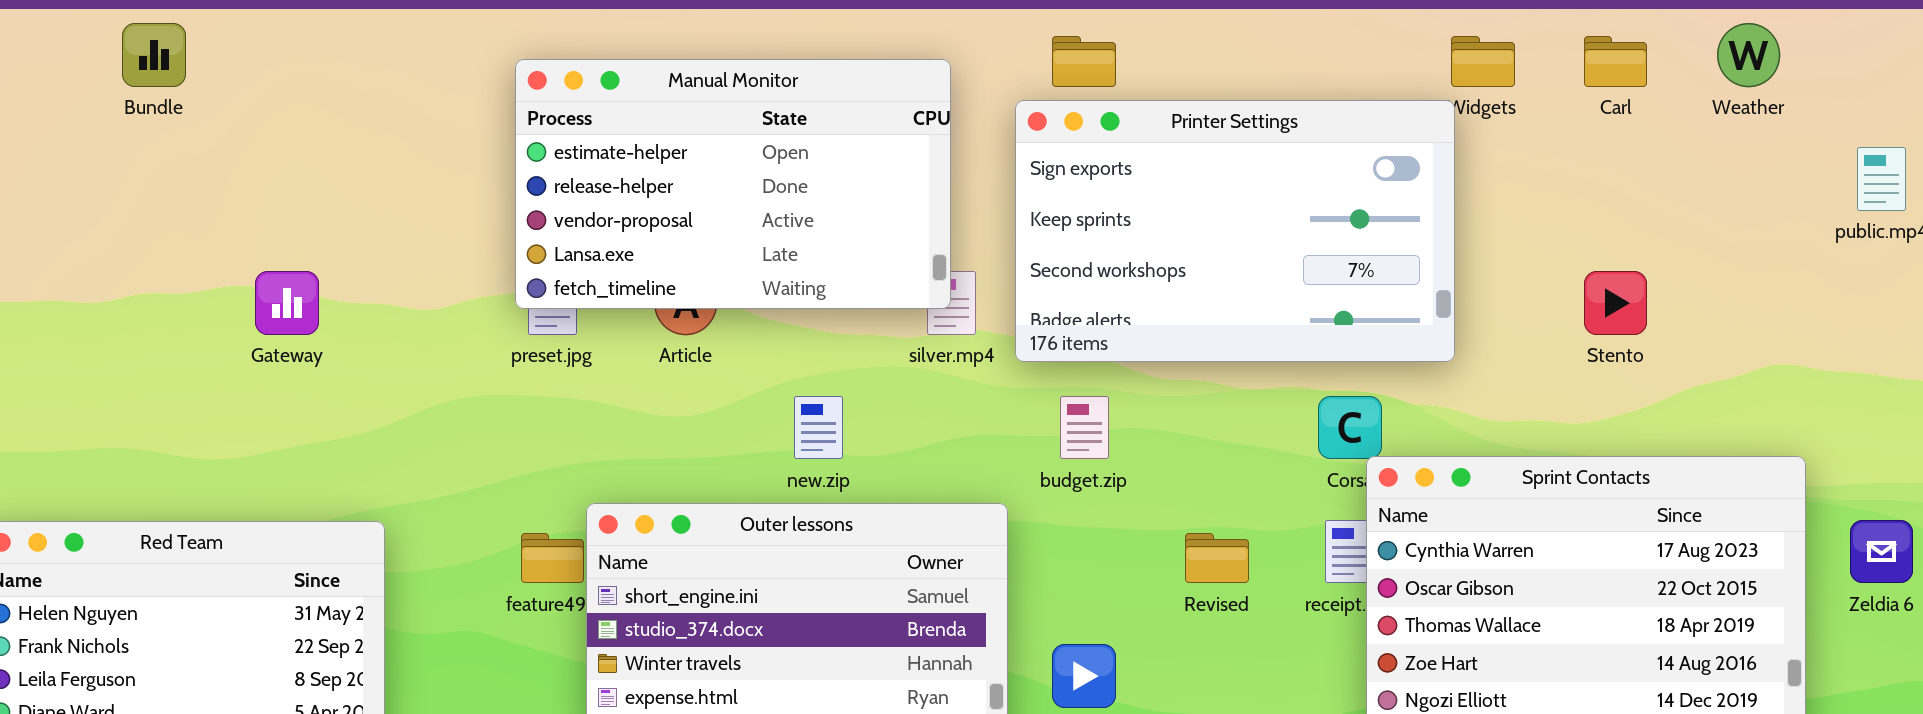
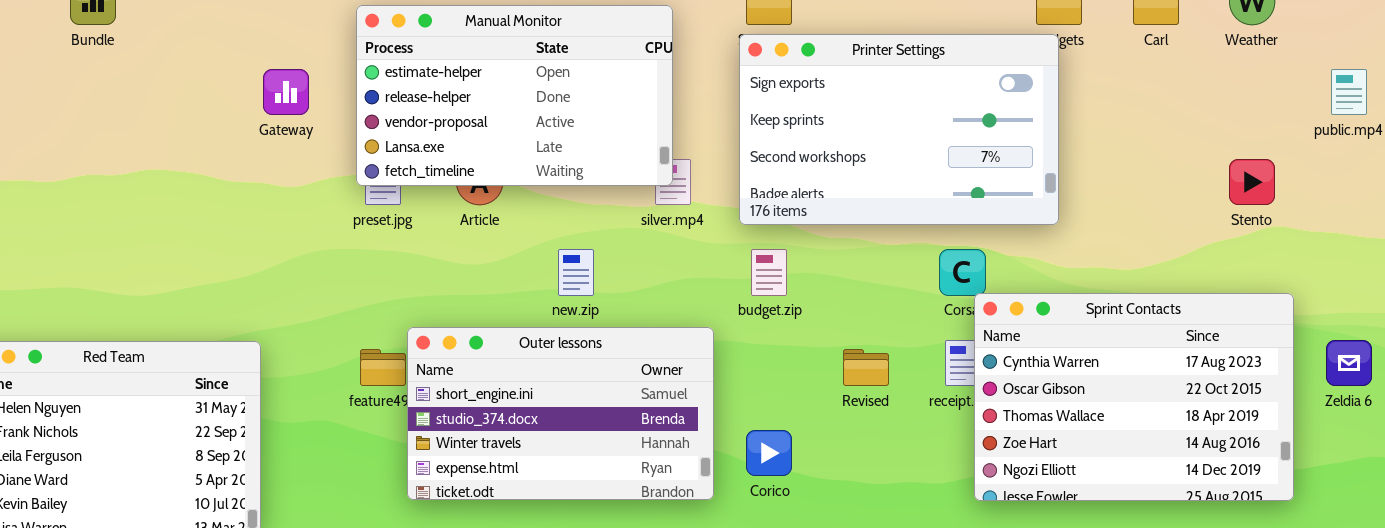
Printer Settings: [1015,100,1455,362] -> [739,34,1059,225], moved
Gateway: [255,271,319,335] -> [263,69,309,115], moved
Stento: [1584,271,1647,335] -> [1229,159,1275,205], moved

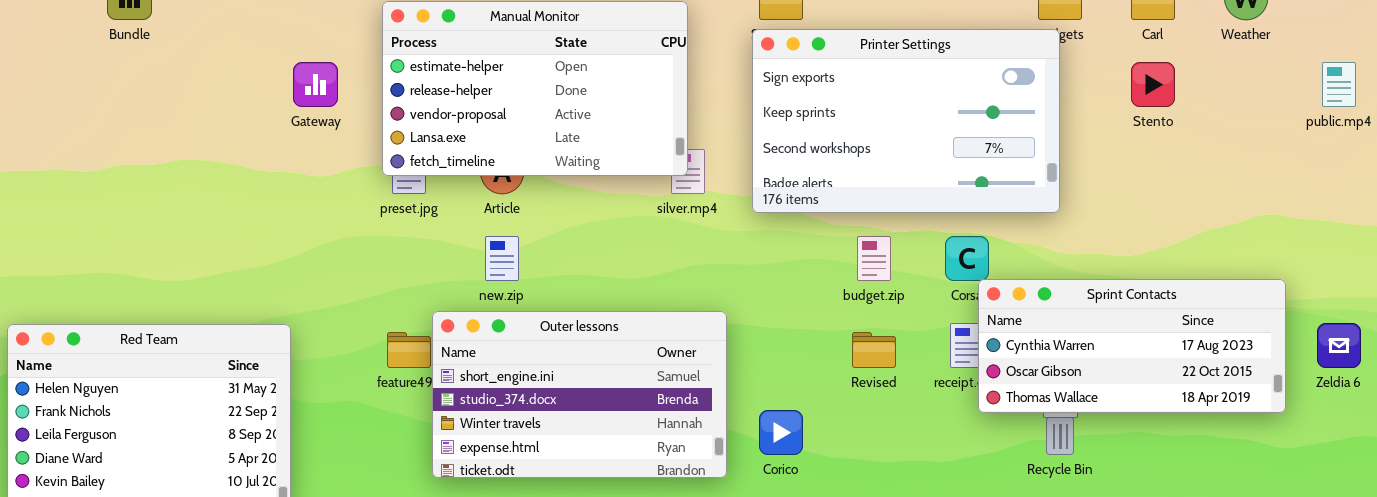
Stento: [1229,159,1275,205] -> [1131,62,1175,107], moved
new.zip: [558,249,594,296] -> [485,236,519,281], moved
budget.zip: [751,249,787,296] -> [857,236,891,281], moved
Sprint Contacts: [974,293,1294,501] -> [978,279,1286,413], resized

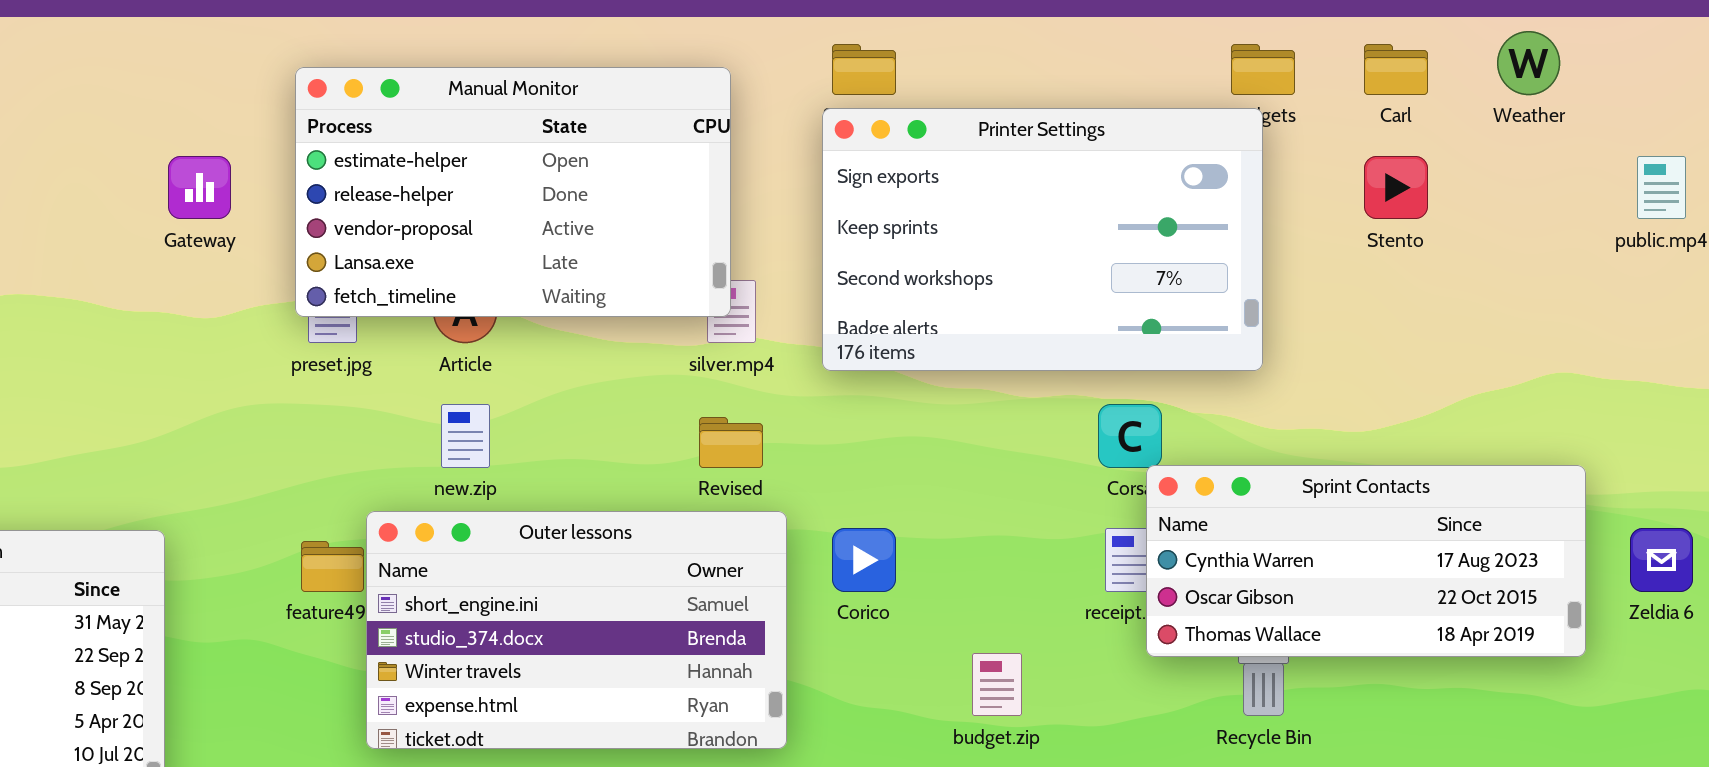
budget.zip: [857,236,891,281] -> [972,653,1022,716], moved
Revised: [852,332,896,368] -> [699,417,763,468], moved
Corico: [759,410,803,455] -> [832,528,896,592], moved

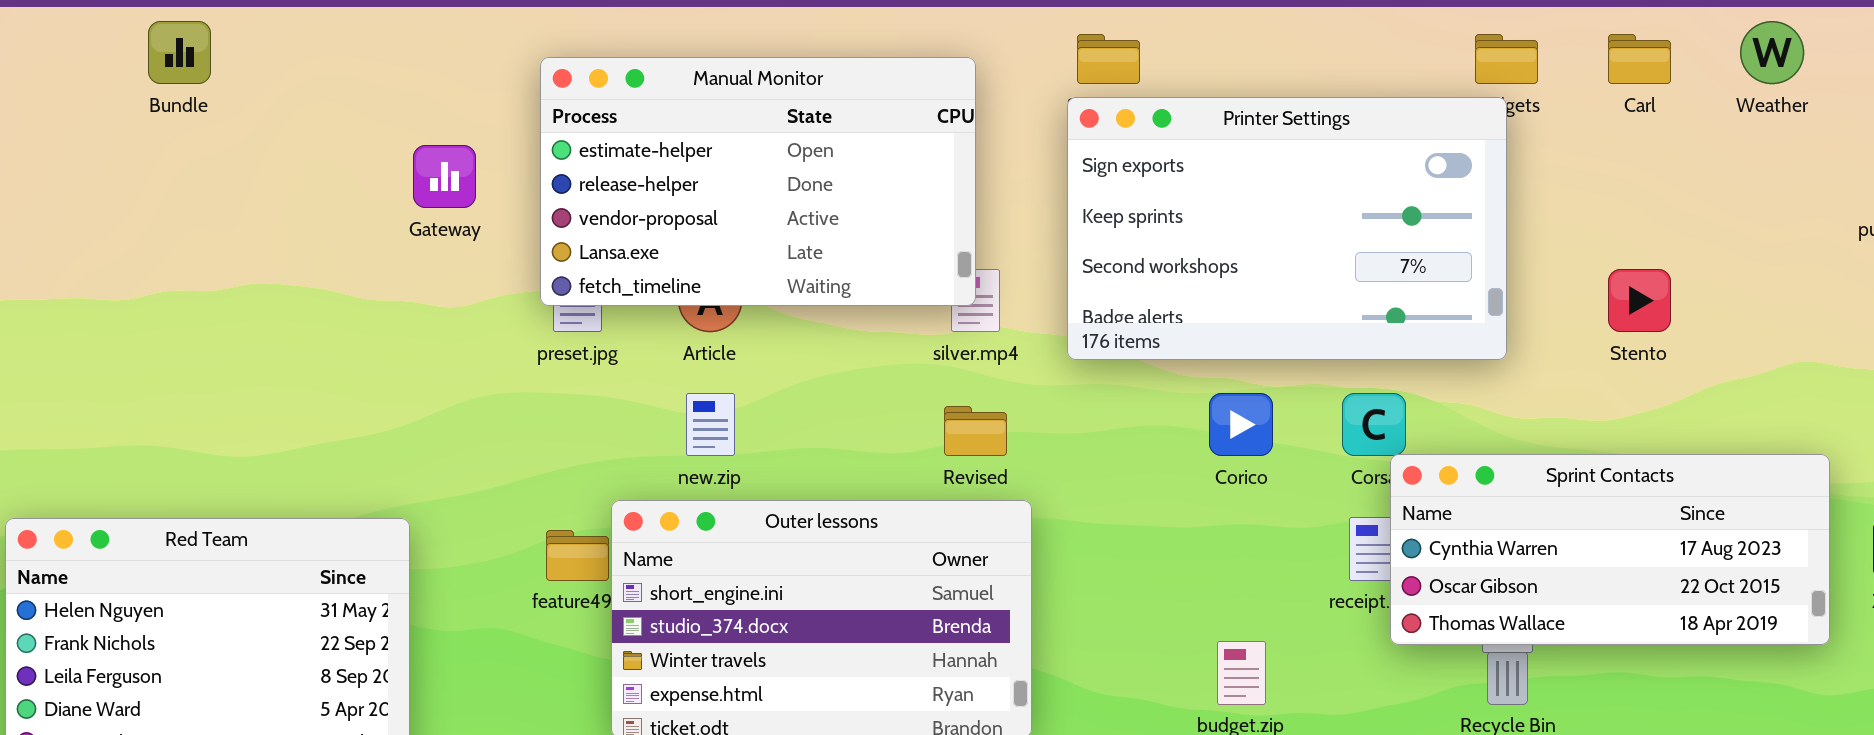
Stento: [1364,156,1428,219] -> [1608,269,1671,332], moved
Corico: [832,528,896,592] -> [1209,393,1273,456], moved

